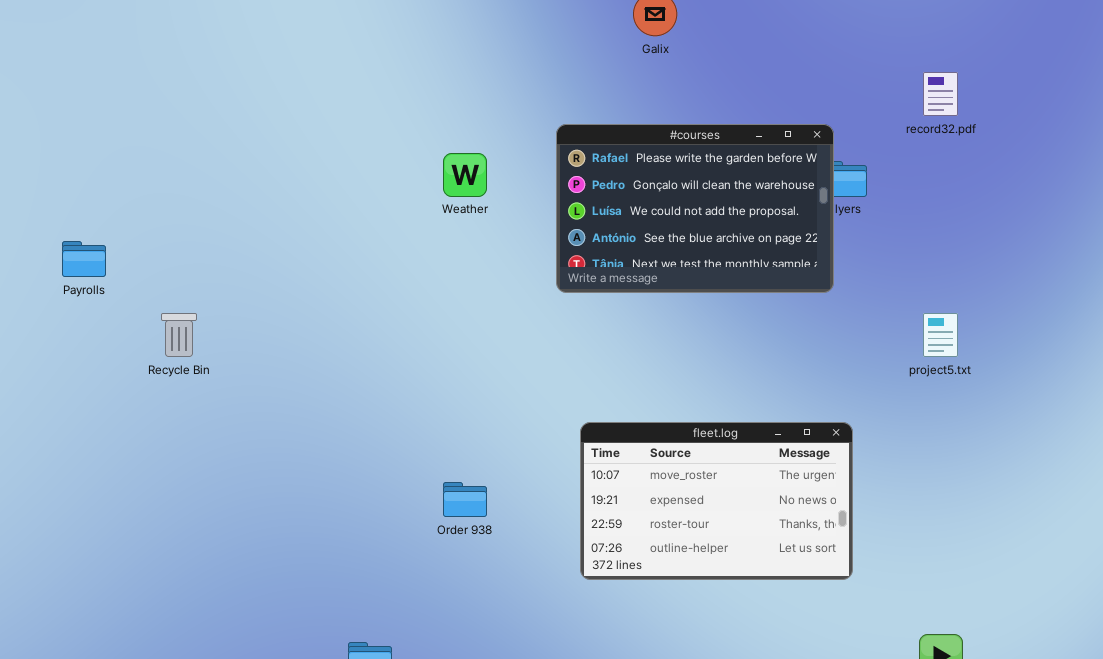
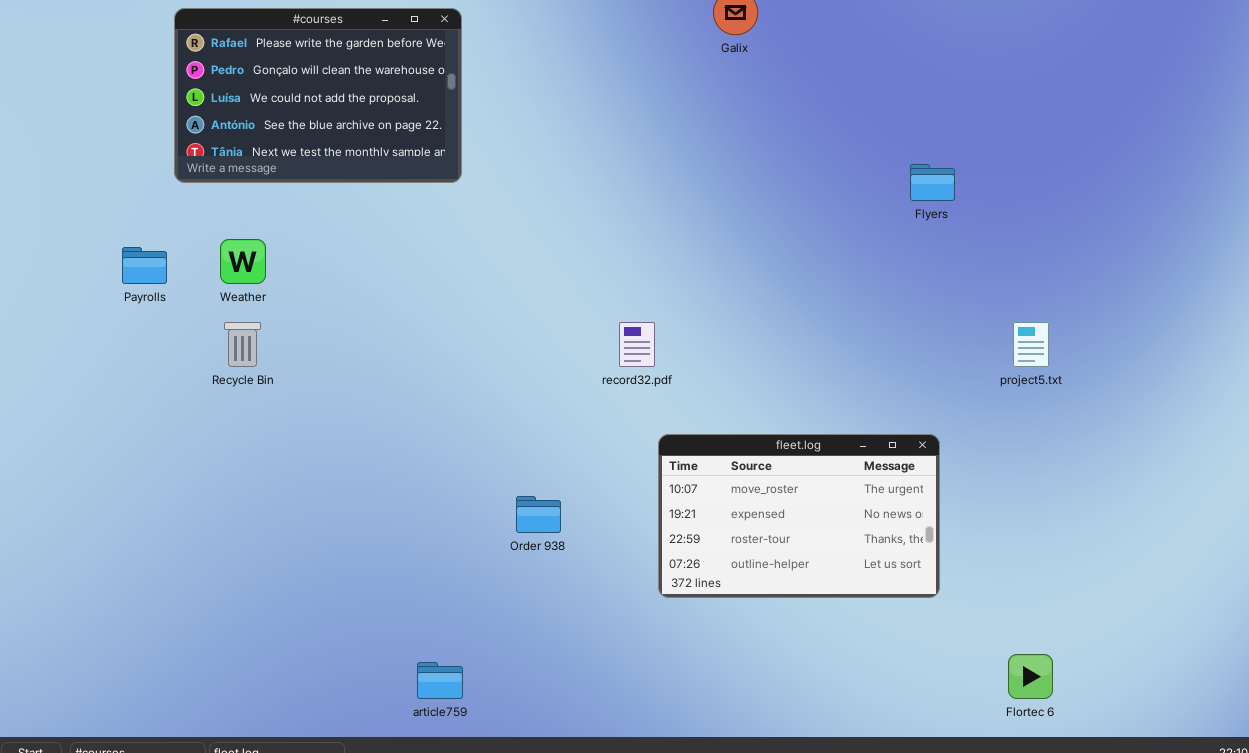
record32.pdf: [923,72,958,116] -> [619,322,655,367], moved
#courses: [556,124,834,293] -> [174,8,462,183], moved
Weather: [443,153,487,197] -> [220,239,266,284], moved

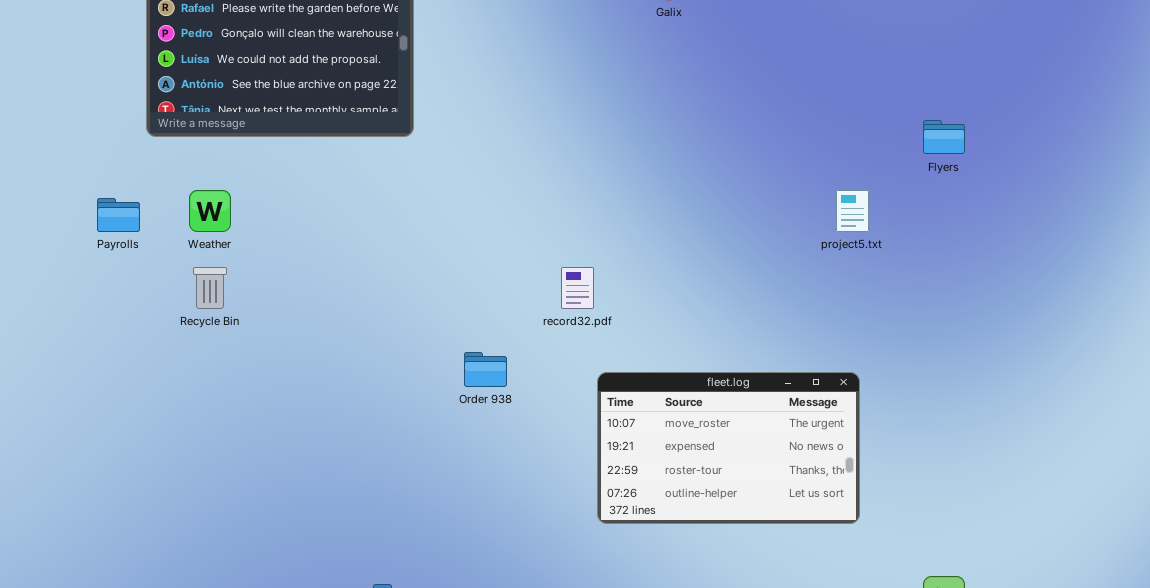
Flyers: [910,164,955,201] -> [923,120,965,154], moved
project5.txt: [1013,322,1049,367] -> [836,190,869,232], moved
Order 938: [516,496,561,533] -> [464,352,507,387], moved

